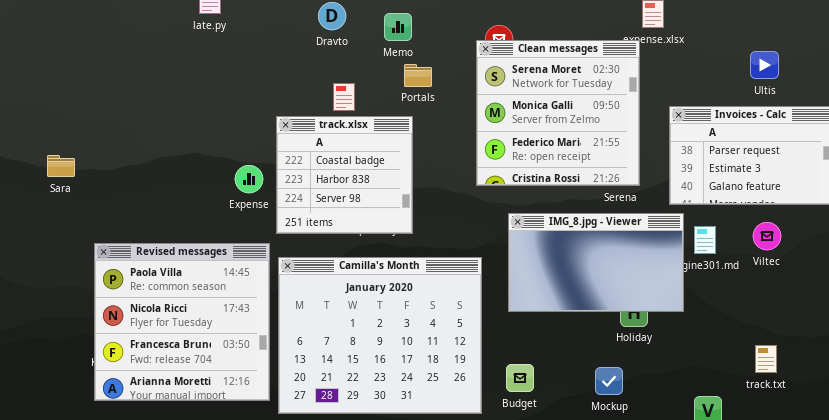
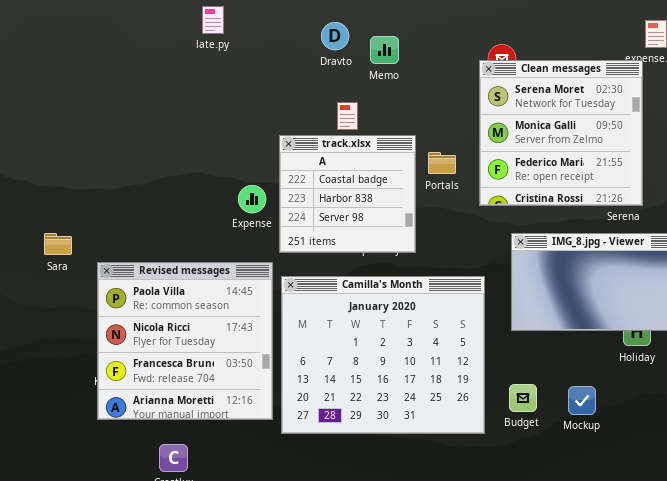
Memo: [384,13,412,41] -> [370,36,399,64], moved
Portals: [404,64,432,87] -> [428,152,456,174], moved
Sara: [47,155,75,177] -> [44,233,72,255], moved
Mockup: [595,367,623,395] -> [568,386,596,415], moved

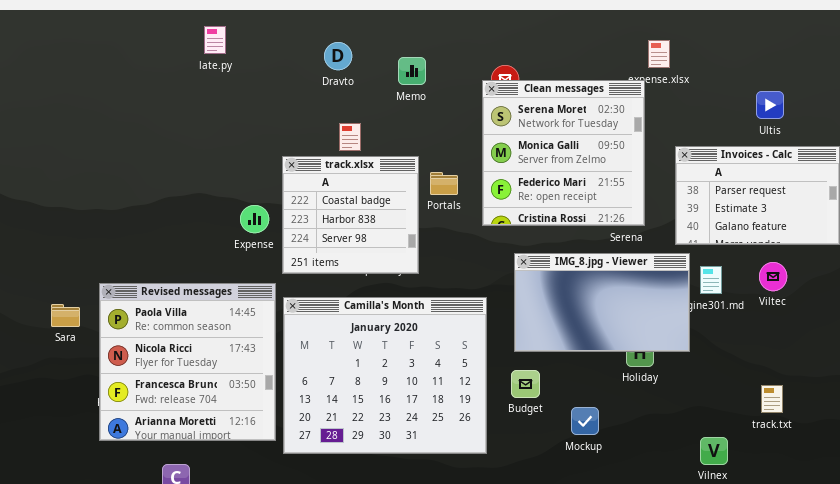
Memo: [370,36,399,64] -> [398,57,426,85], moved
Sara: [44,233,72,255] -> [51,304,80,327], moved
Budget: [509,384,537,412] -> [511,370,540,398], moved

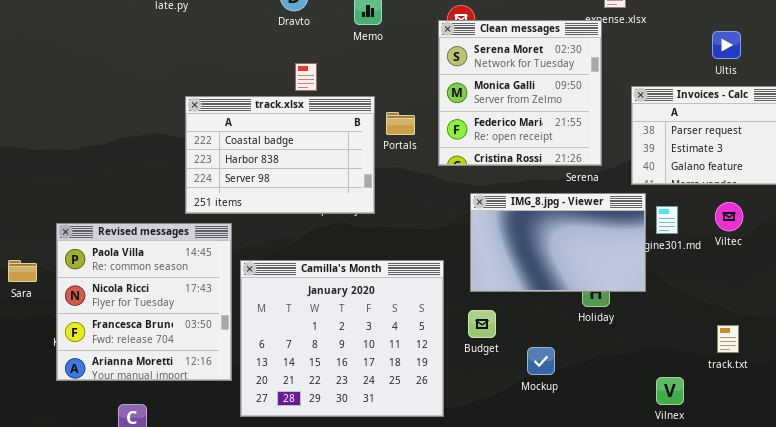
track.xlsx: [282,156,419,274] -> [185,96,375,214], resized
Camilla's Month: [283,297,487,454] -> [240,260,444,417], moved
Sara: [51,304,80,327] -> [8,260,37,282], moved

